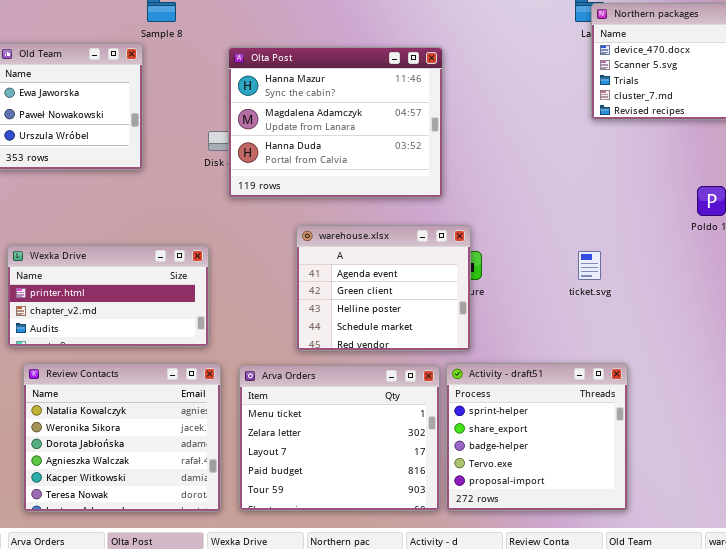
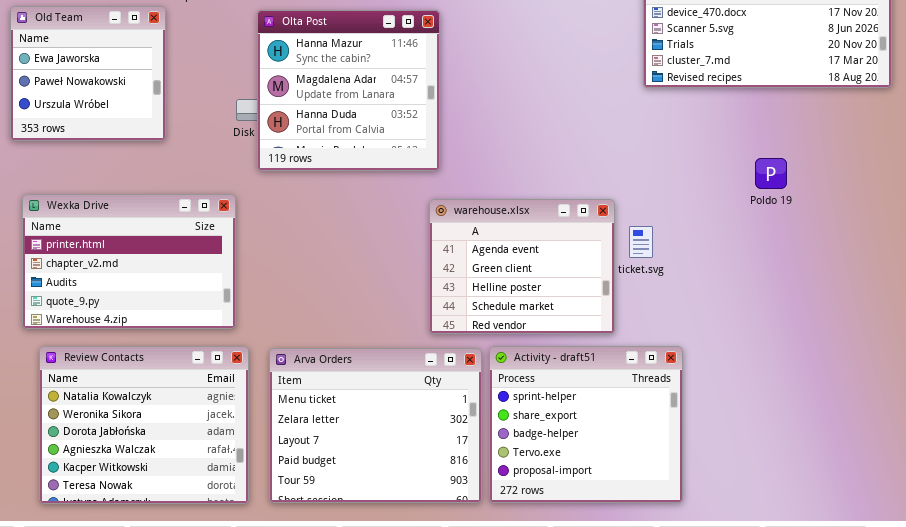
Olta Post: [228,47,443,198] -> [257,10,440,171], resized
warehouse.xlsx: [296,225,471,351] -> [429,199,615,334], moved
Wexka Drive: [7,245,209,347] -> [22,194,236,329], resized

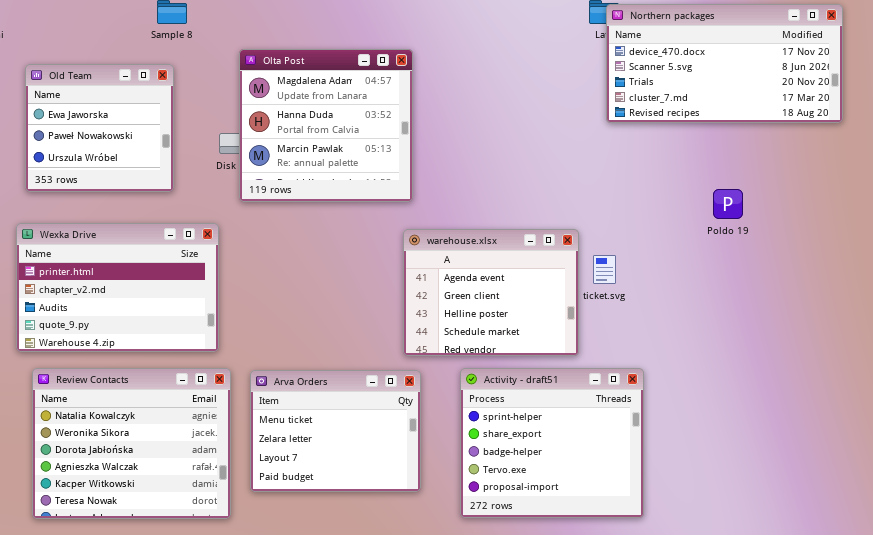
Old Team: [10,6,166,141] -> [25,64,174,192], moved
Olta Post: [257,10,440,171] -> [239,49,413,202], scrolled down 1 row
Arva Orders: [269,348,482,503] -> [250,370,421,492], resized

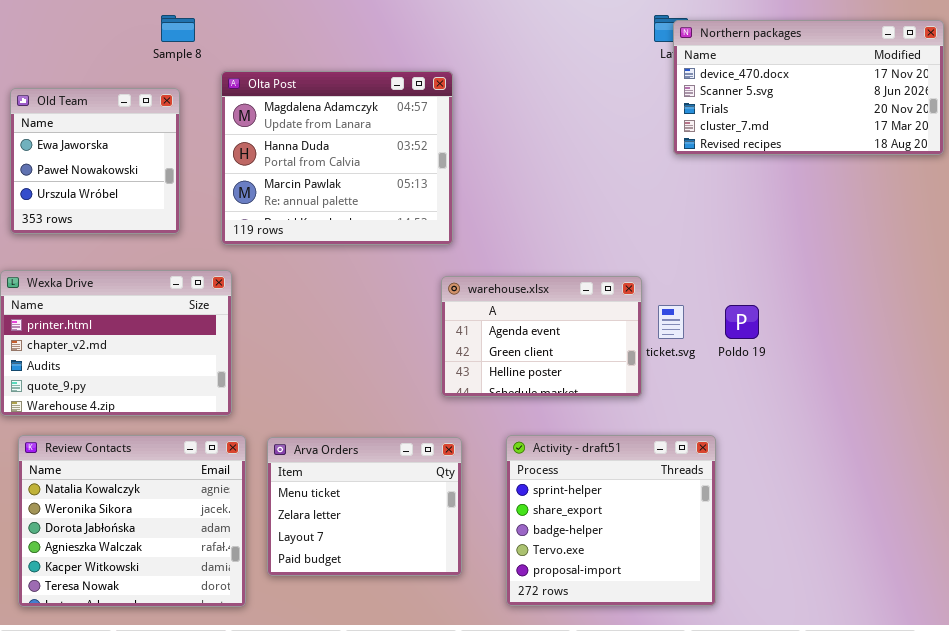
Olta Post: [239,49,413,202] -> [221,71,453,245], resized
Poldo 19: [713,189,743,219] -> [725,305,759,339], moved
warehouse.xlsx: [403,229,579,356] -> [441,276,642,397], resized

